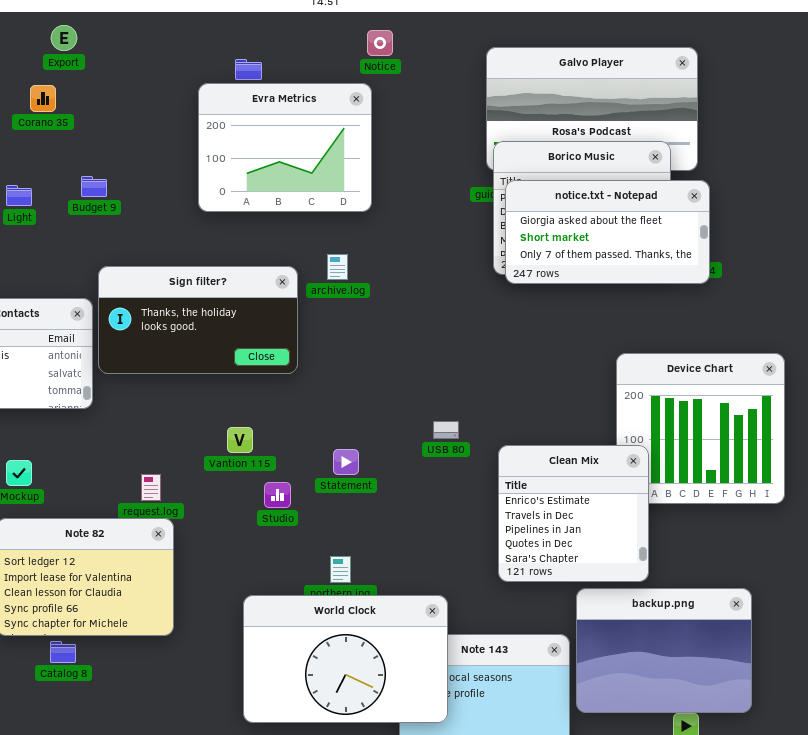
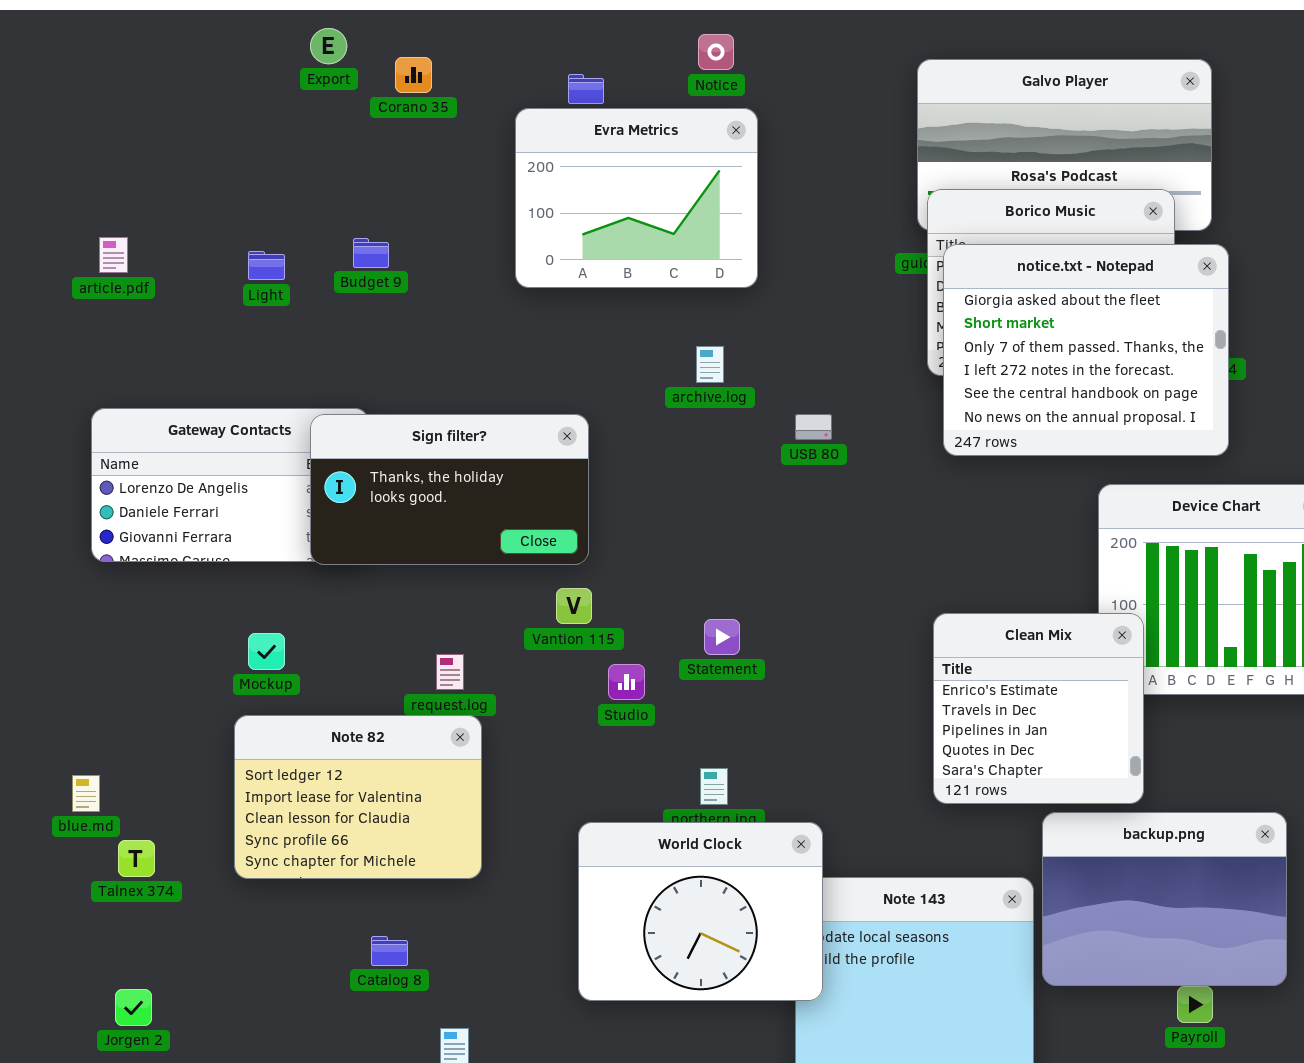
Notice: [367,30,393,56] -> [698,34,734,70], moved
Corano 35: [30,85,56,112] -> [395,57,432,93], moved
notice.txt - Notepad: [505,180,710,284] -> [943,244,1229,456], resized
Sign filter?: [98,266,298,374] -> [310,414,589,565], moved
USB 80: [433,421,459,439] -> [795,414,832,440], moved
World Clock: [243,595,448,723] -> [578,822,823,1001], resized
Catalog 8: [50,641,76,663] -> [371,936,408,966], moved

